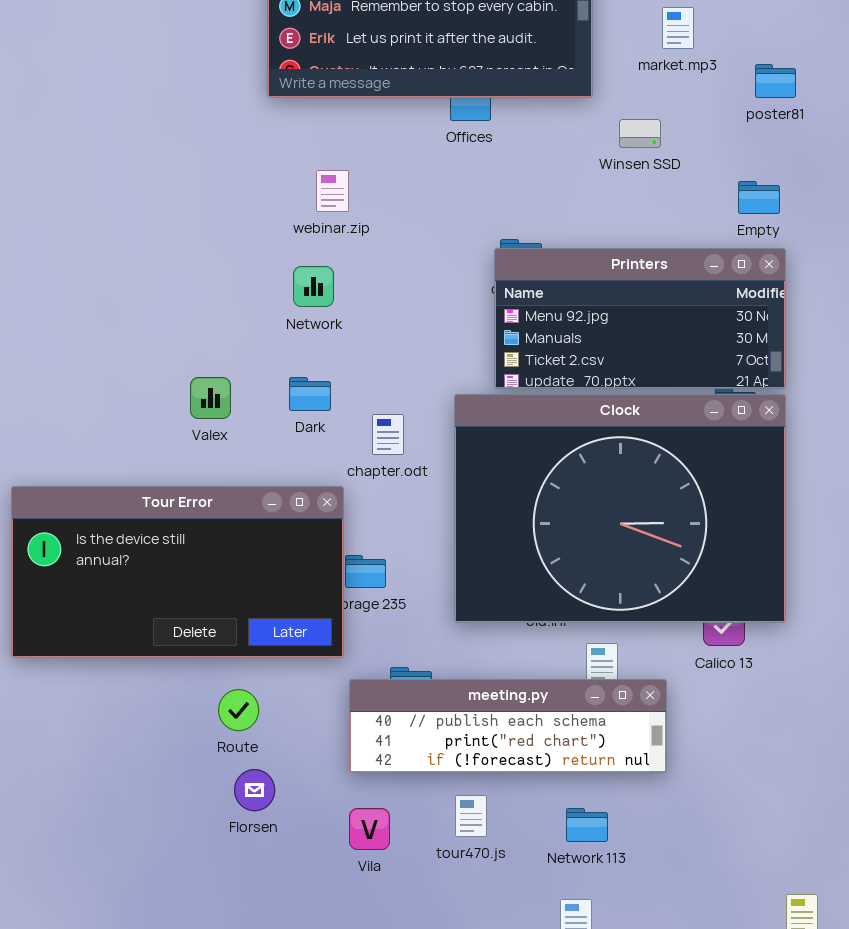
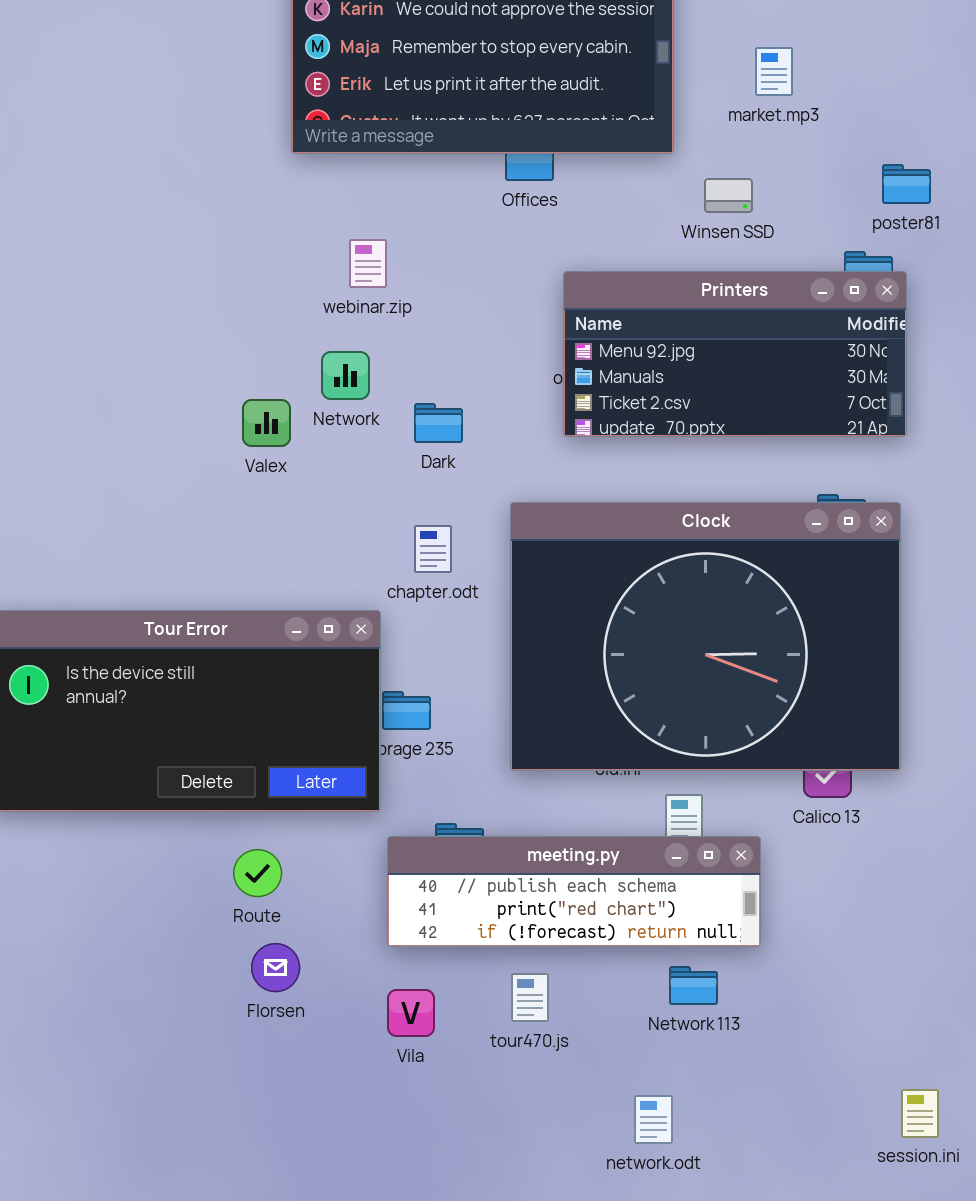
poster81: [755,64,796,98] -> [882,164,931,204], moved
Printers: [494,248,786,389] -> [563,271,907,437], moved
Valex: [190,377,231,419] -> [242,399,291,447], moved
Dark: [289,377,331,411] -> [414,403,463,443], moved
Network 113: [566,808,608,842] -> [669,966,718,1005], moved

